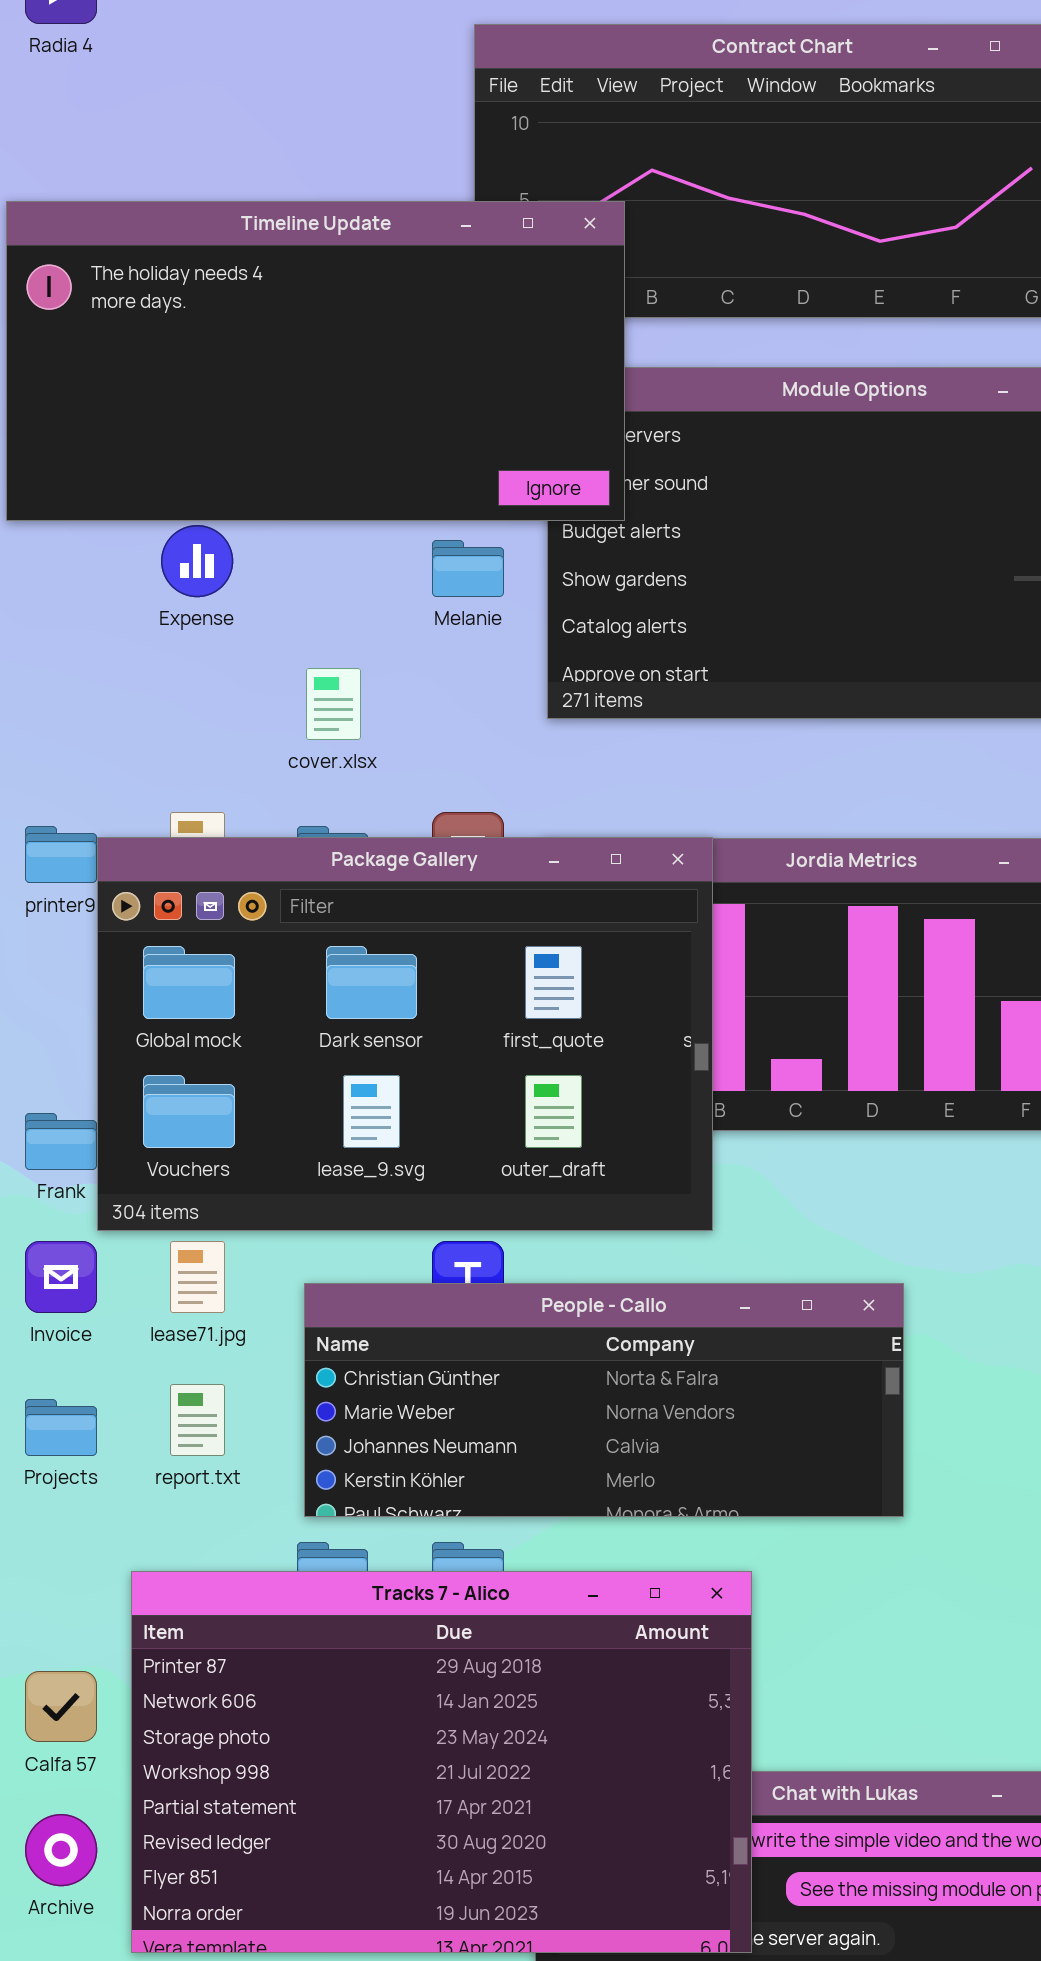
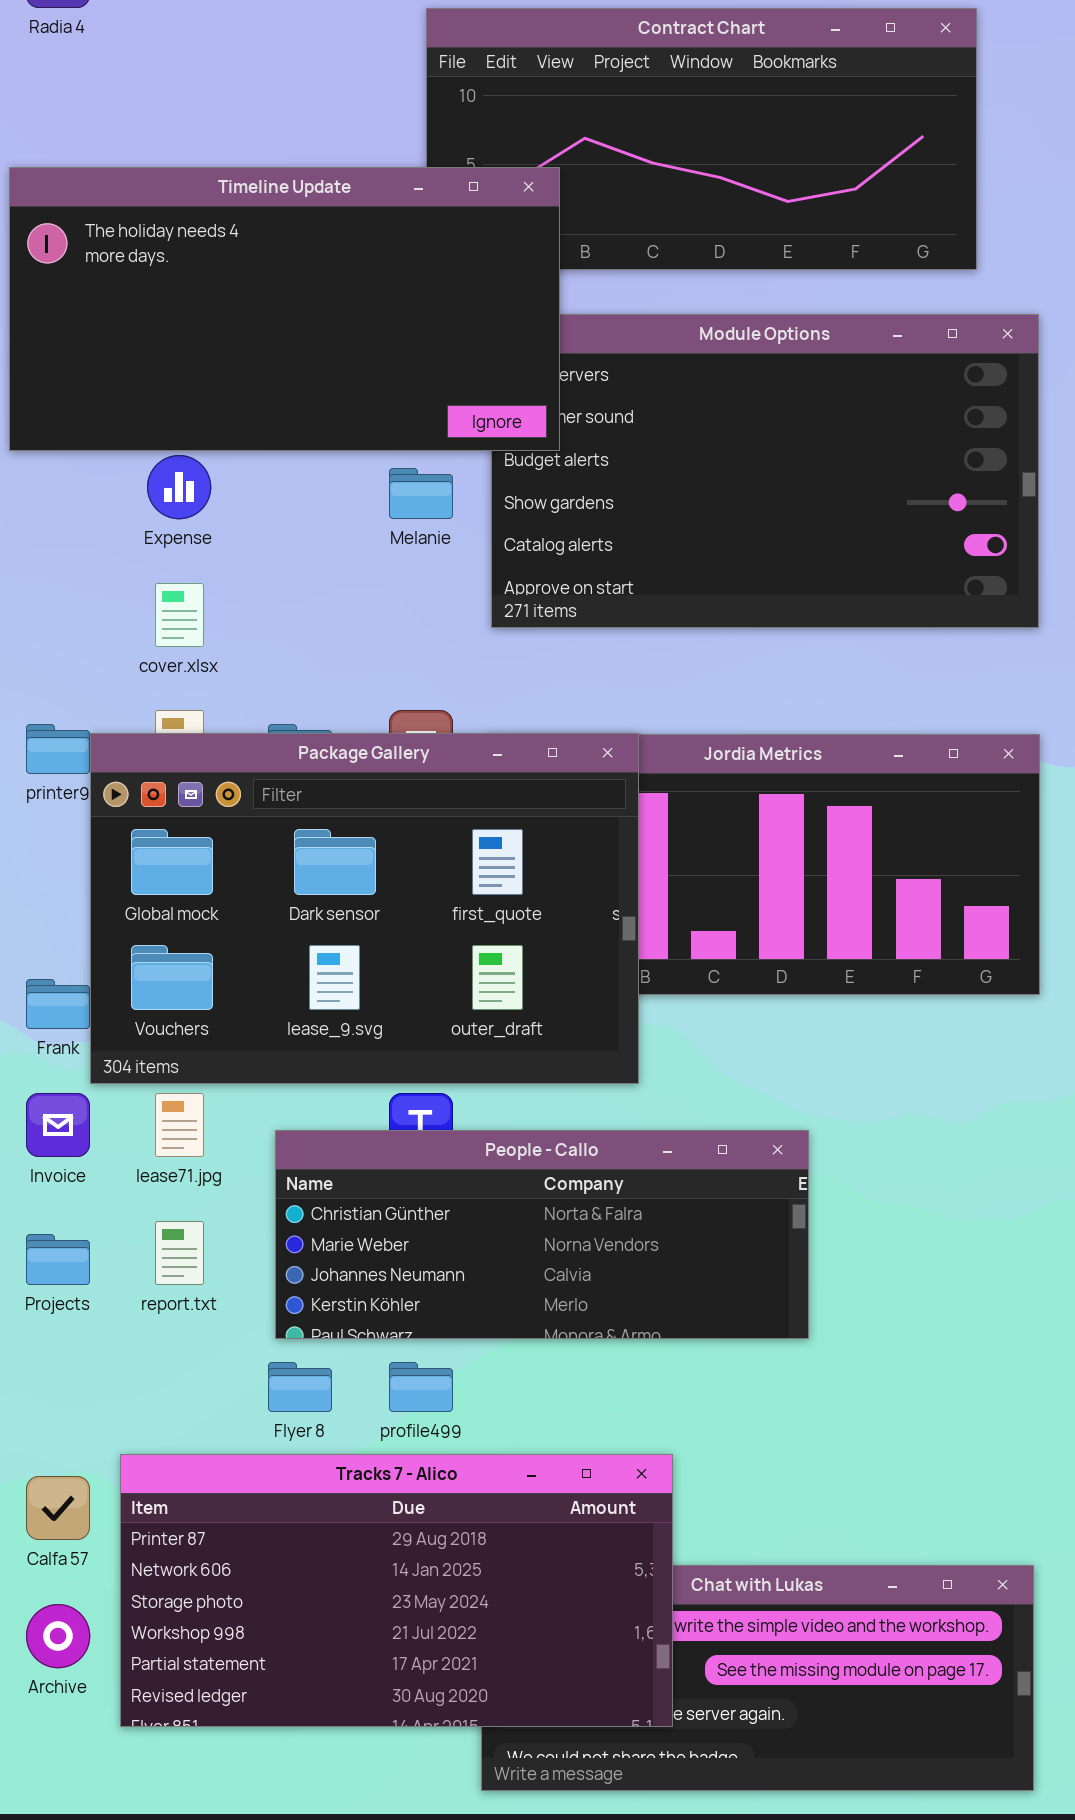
cover.xlsx: [306,668,361,740] -> [155,583,204,647], moved
Tracks 7 - Alico: [131,1571,752,1953] -> [120,1454,673,1727], resized

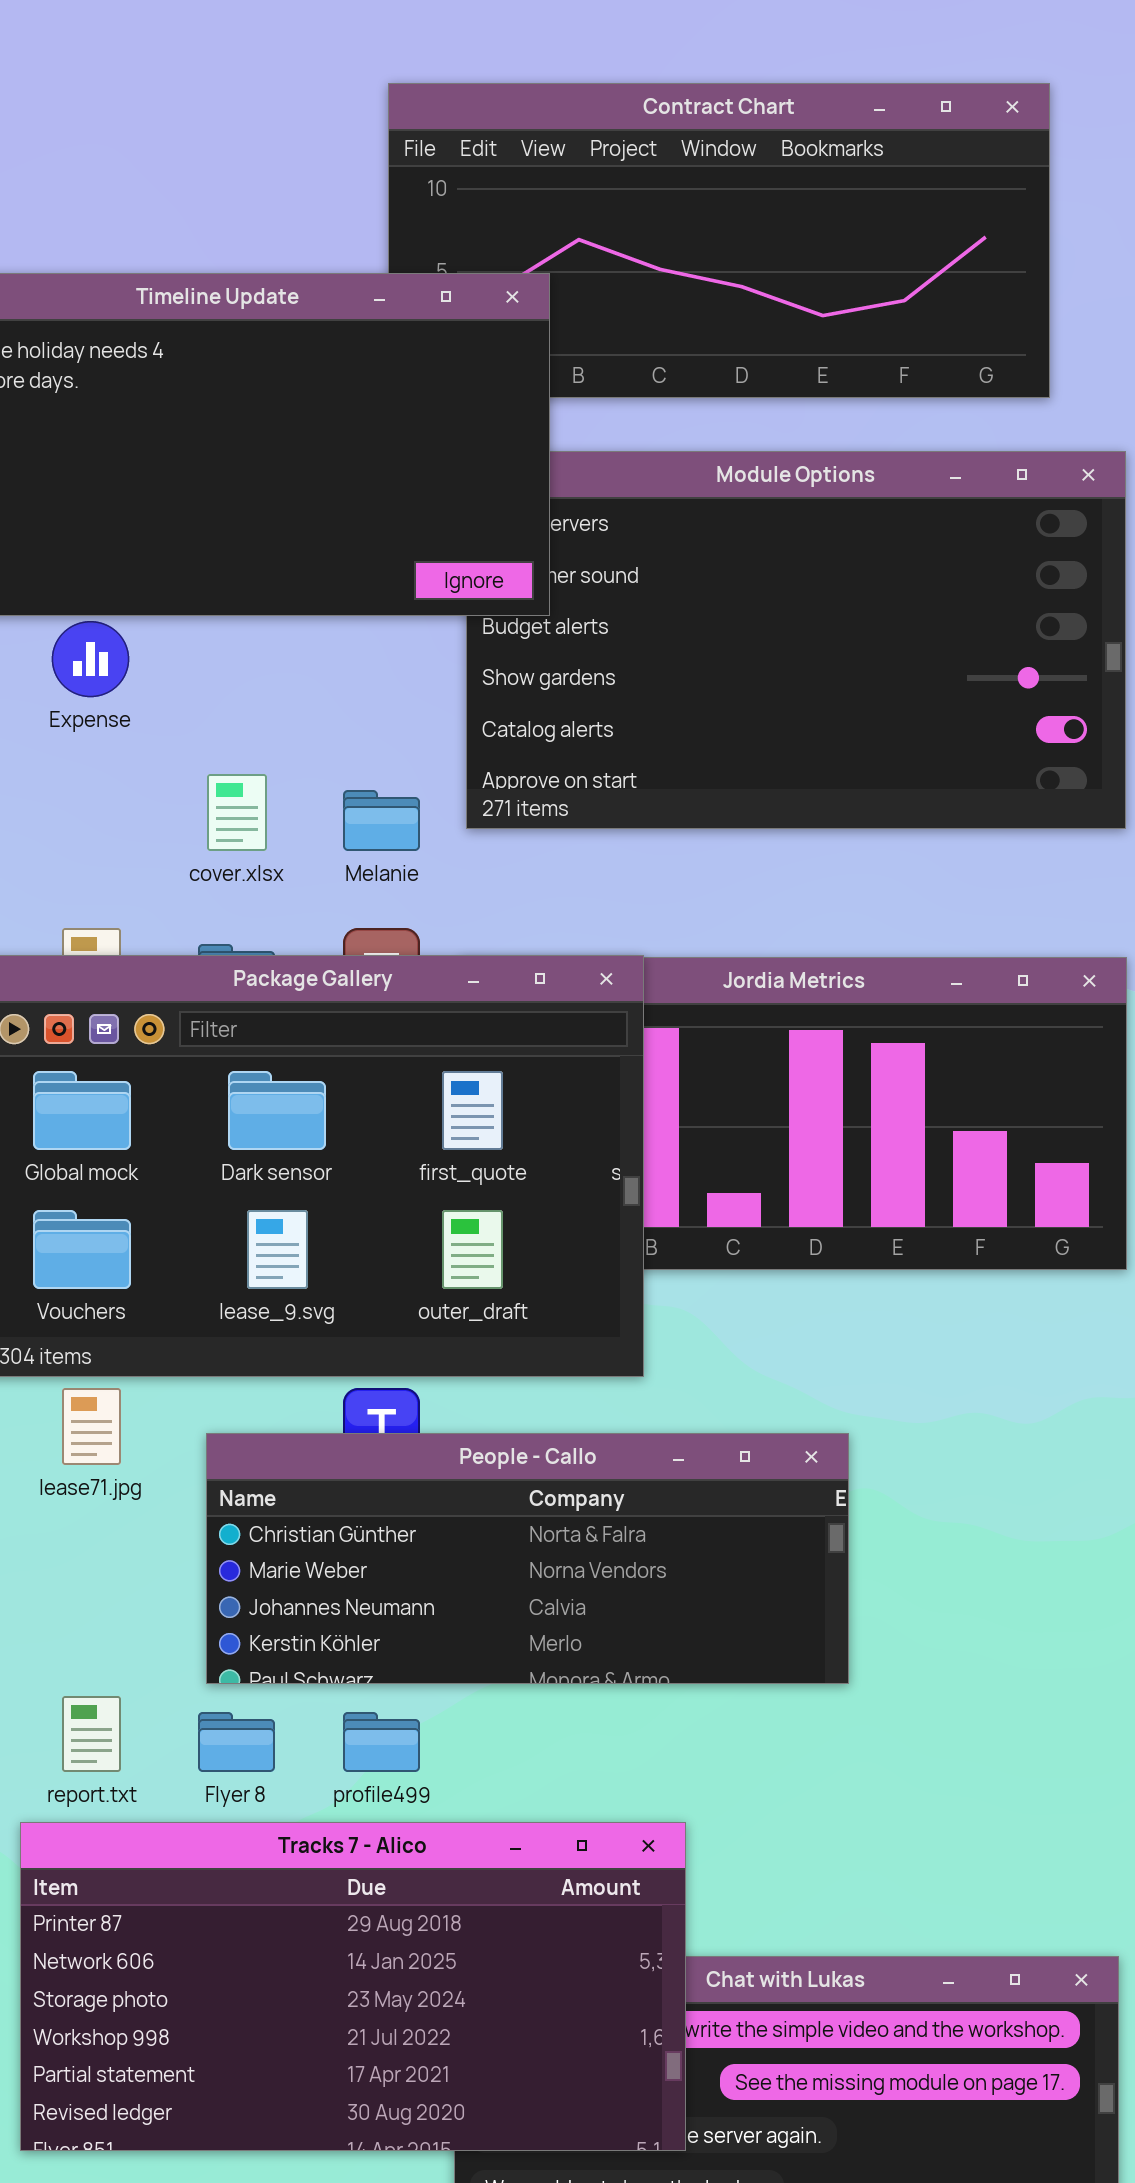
Melanie: [389,468,453,519] -> [343,790,420,851], moved
cover.xlsx: [155,583,204,647] -> [207,774,267,851], moved
report.txt: [155,1221,204,1285] -> [62,1696,121,1772], moved

